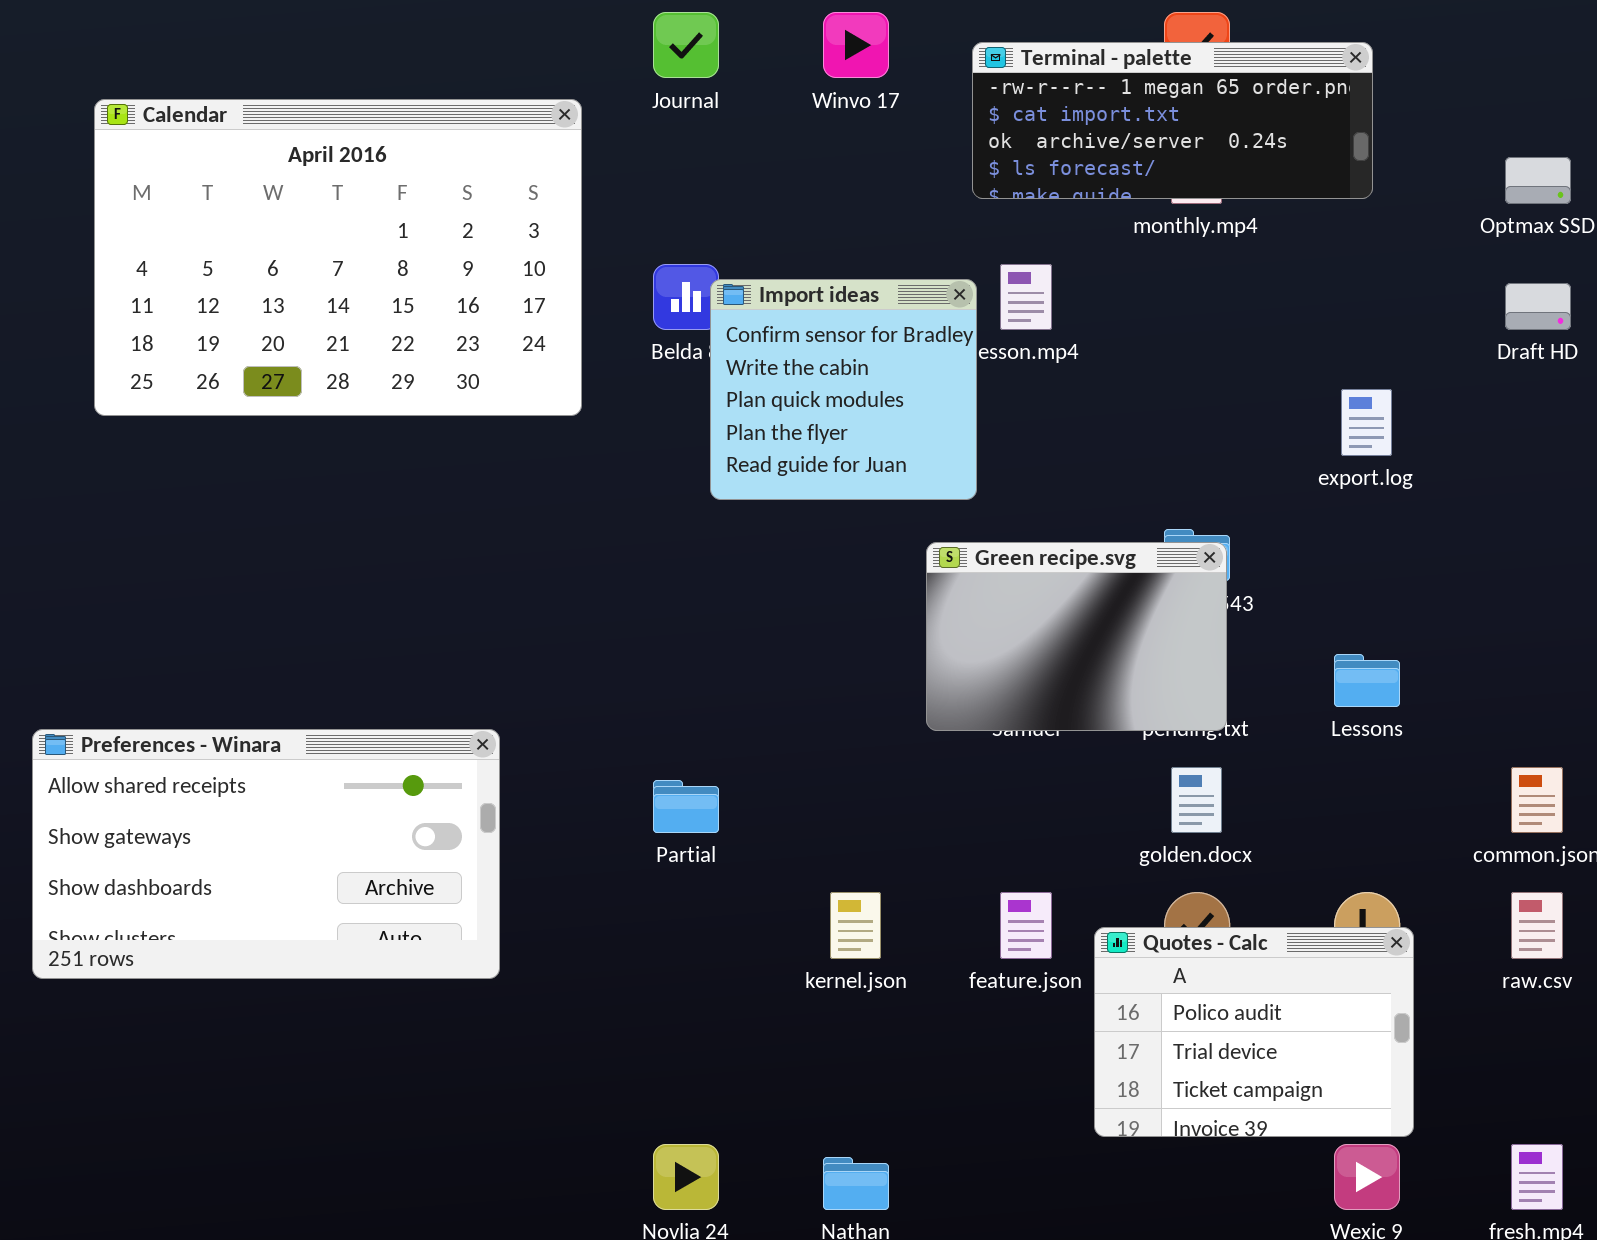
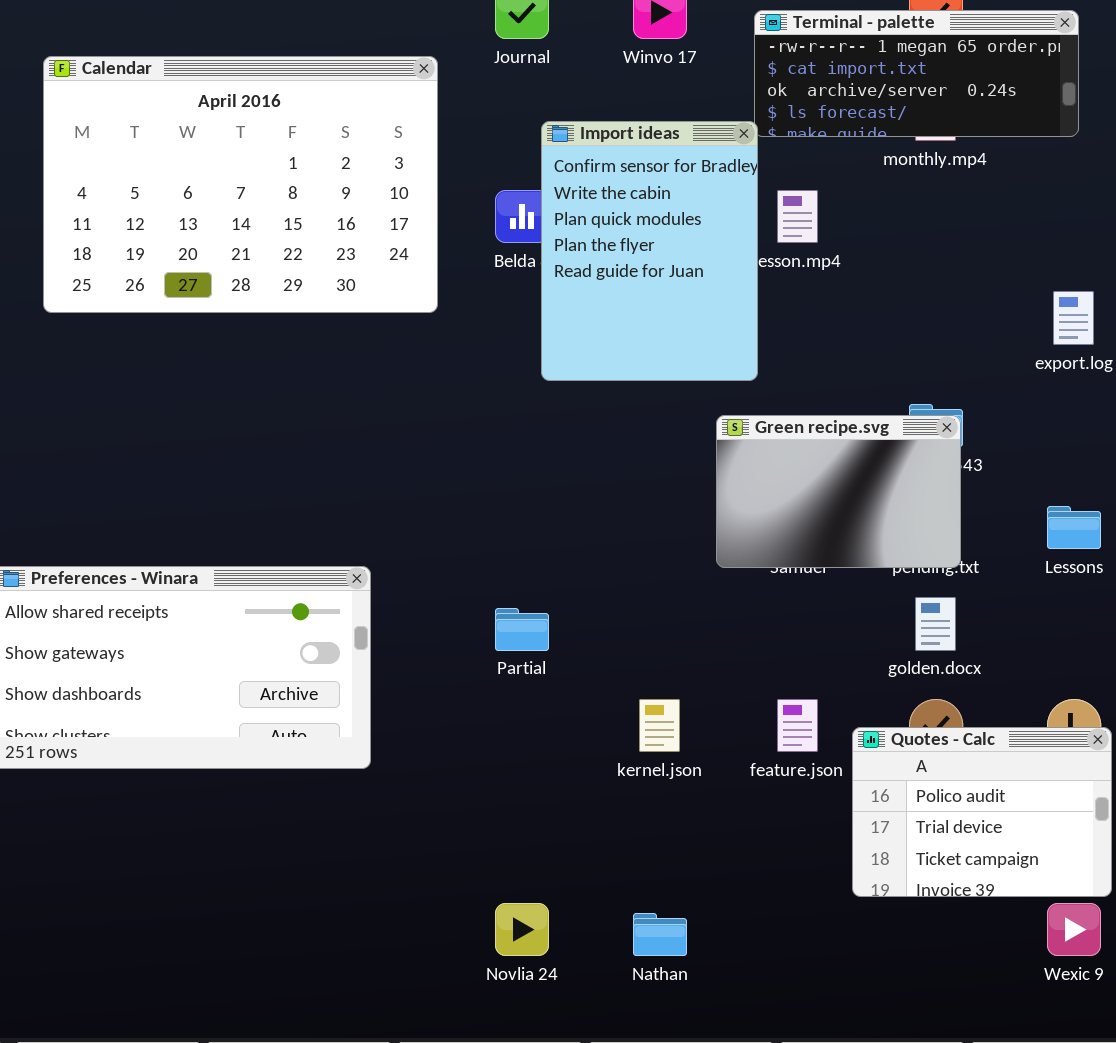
Import ideas: [710,279,977,500] -> [541,121,758,381], resized

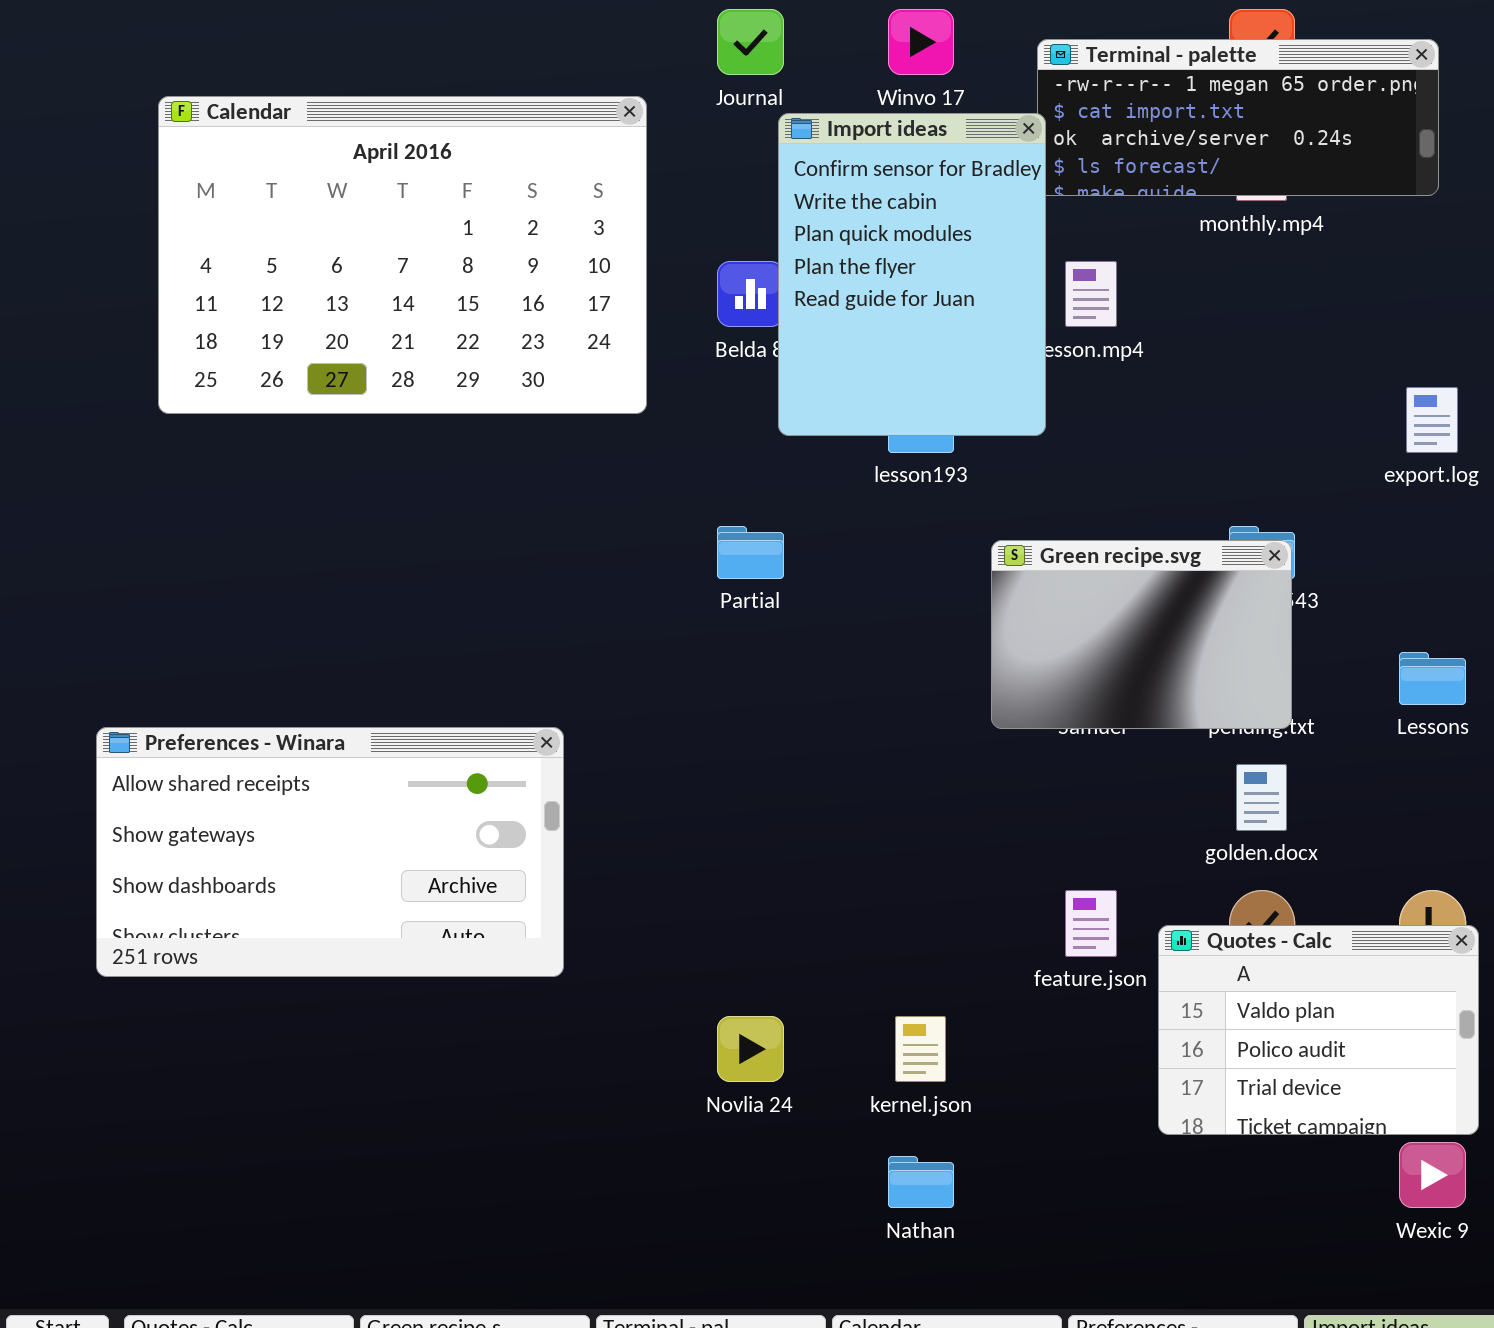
Import ideas: [541,121,758,381] -> [778,113,1046,436], moved
Partial: [495,608,549,651] -> [717,526,784,579], moved
kernel.json: [639,699,680,752] -> [895,1016,946,1082], moved
Quotes - Calc: [852,727,1112,897] -> [1158,925,1479,1135], scrolled up 1 row
Novlia 24: [495,903,549,956] -> [717,1016,784,1082], moved

